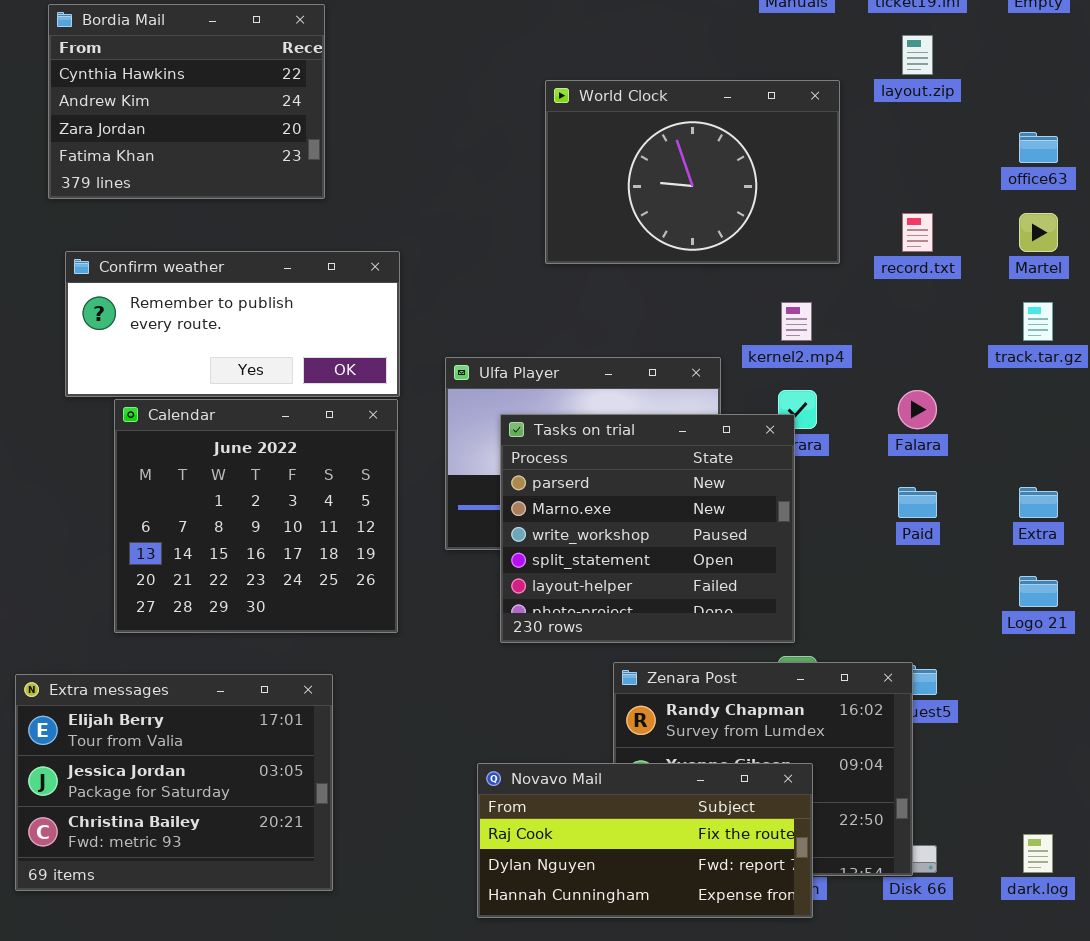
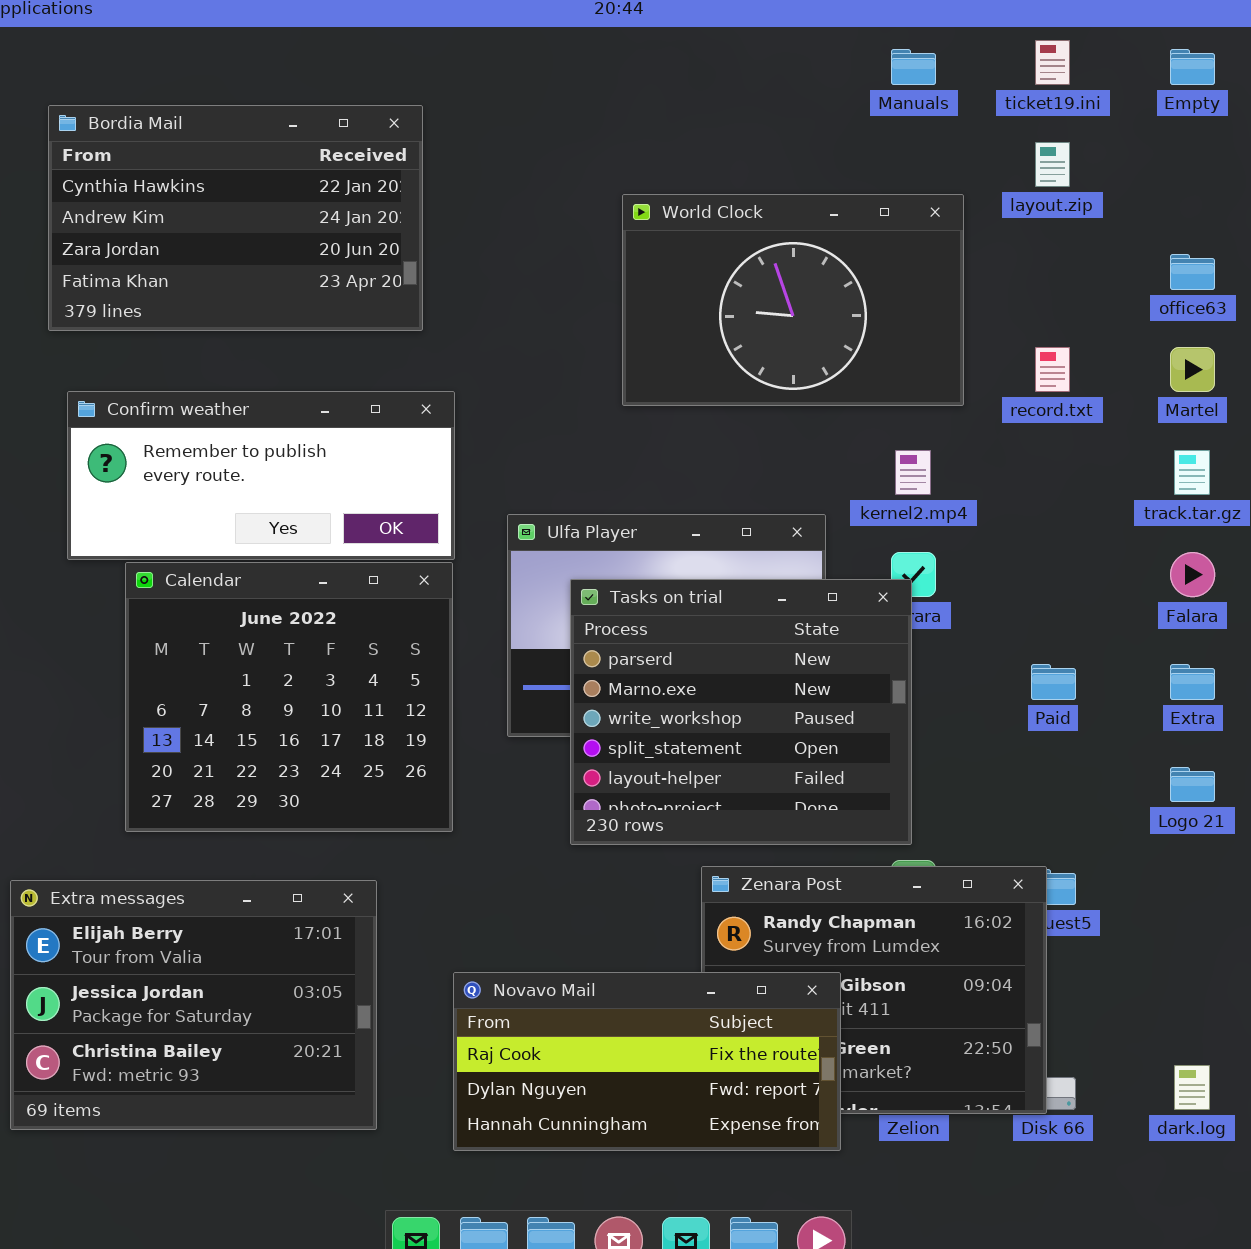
Bordia Mail: [48,4,325,199] -> [48,105,423,331], resized
Falara: [898,390,937,429] -> [1170,552,1215,597], moved
Novavo Mail: [477,763,813,918] -> [453,972,841,1151], moved

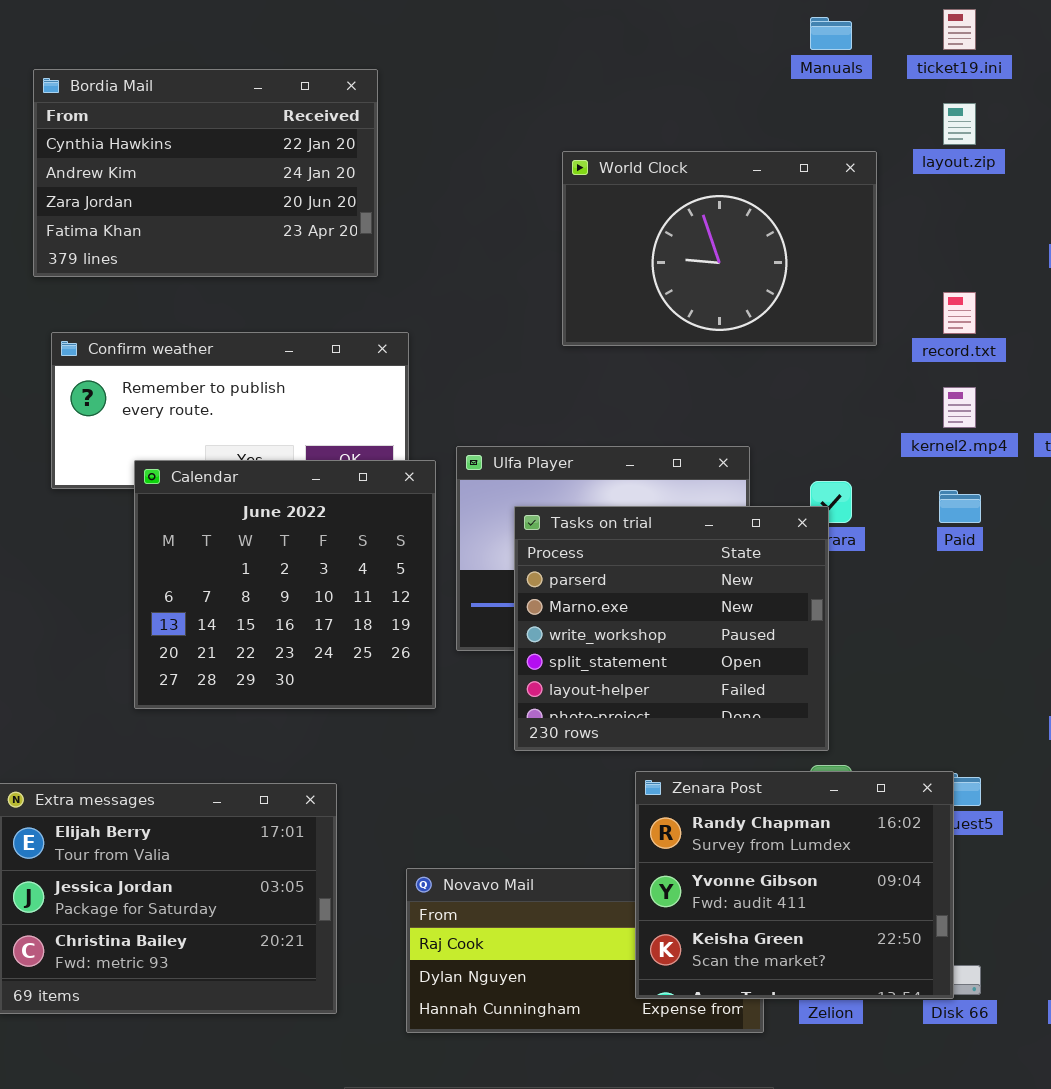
kernel2.mp4: [895,450,931,495] -> [943,387,976,428], moved
Calendar: [125,562,453,832] -> [134,460,436,709], moved
Paid: [1031,664,1076,700] -> [939,490,981,523], moved
Zenara Post: [701,866,1047,1114] -> [635,771,954,999], raised

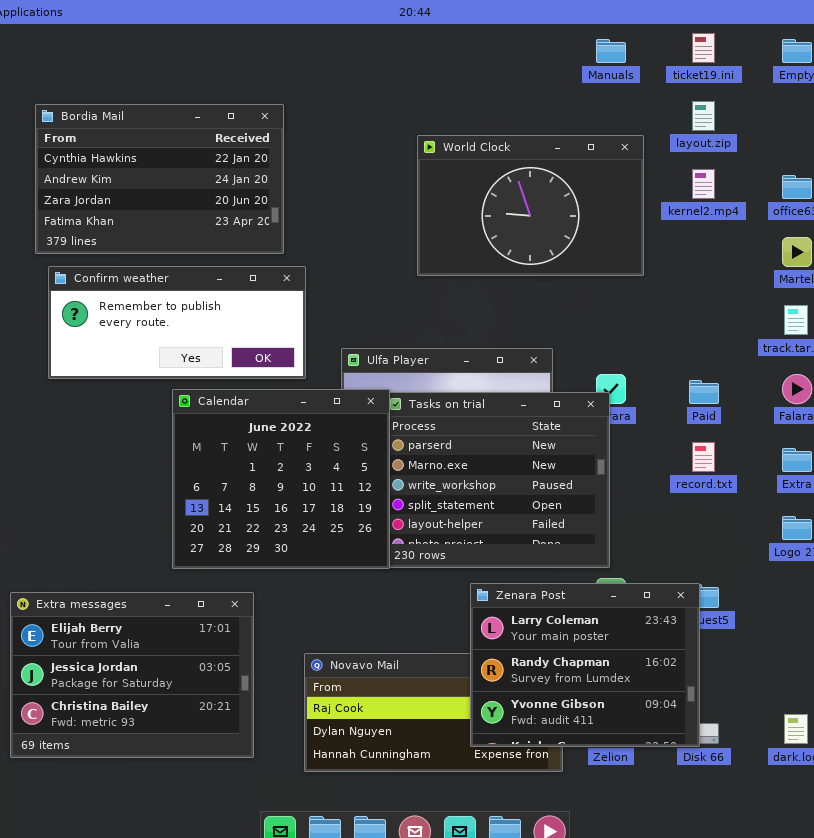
Bordia Mail: [33,69,378,277] -> [35,104,284,254], moved
record.txt: [943,292,976,334] -> [692,442,715,472], moved
kernel2.mp4: [943,387,976,428] -> [692,169,715,199], moved
Calendar: [134,460,436,709] -> [172,389,390,569], moved
Zenara Post: [635,771,954,999] -> [470,583,700,747], scrolled up 1 row

